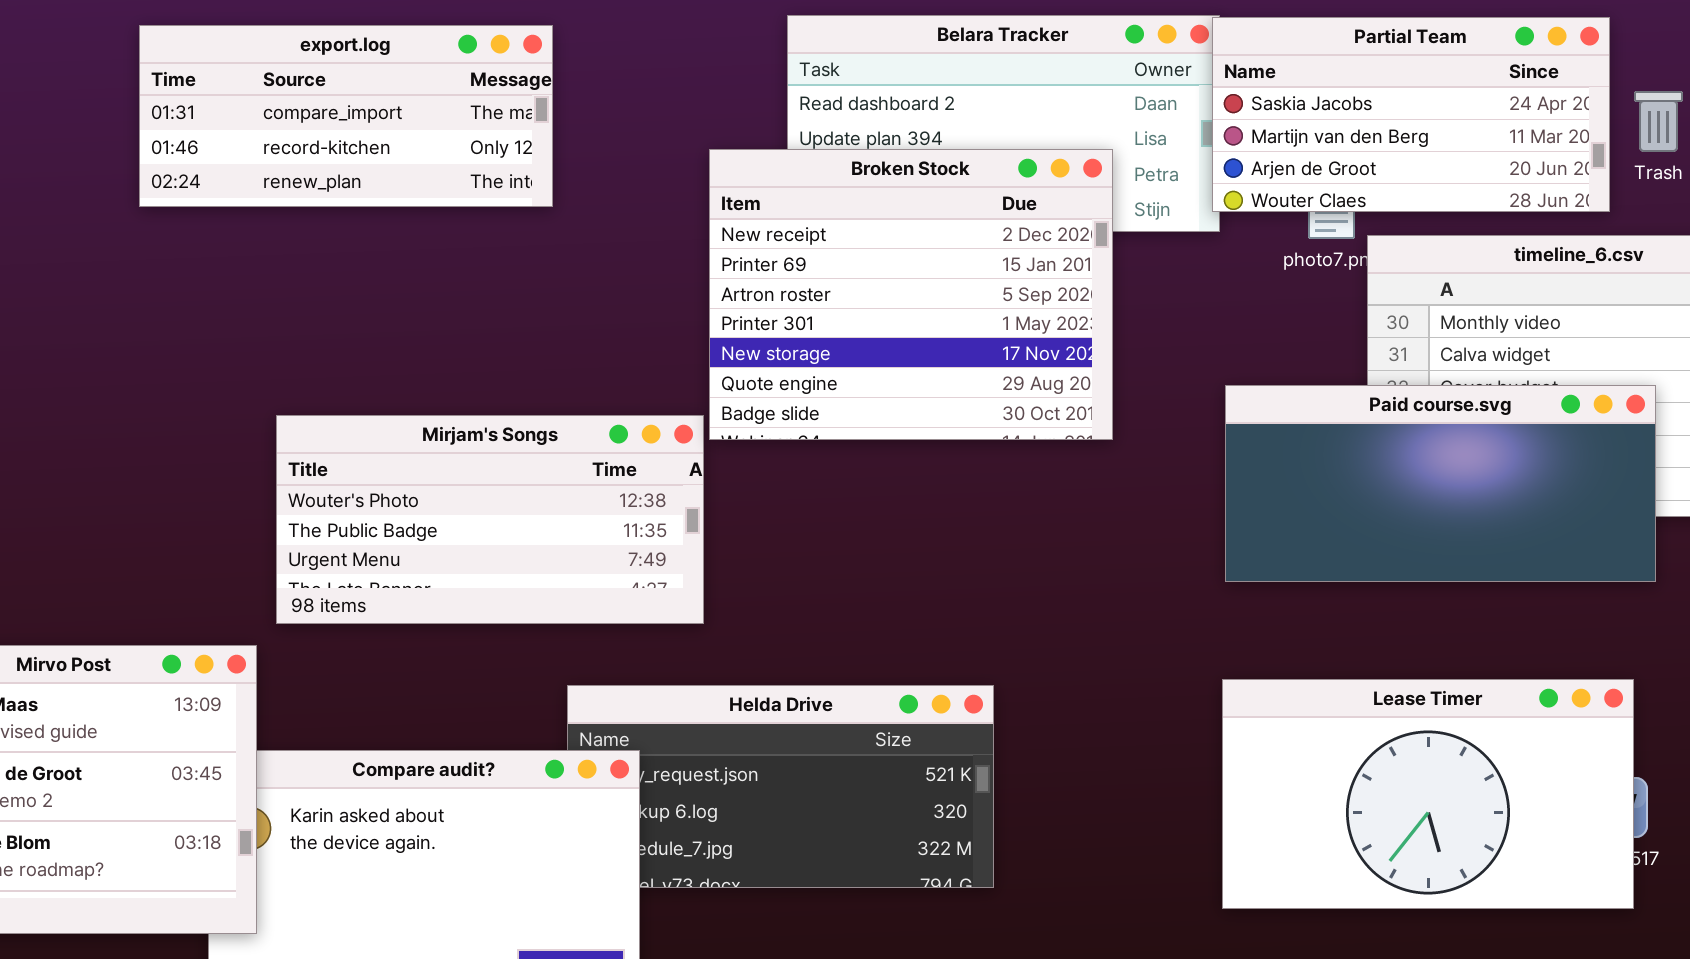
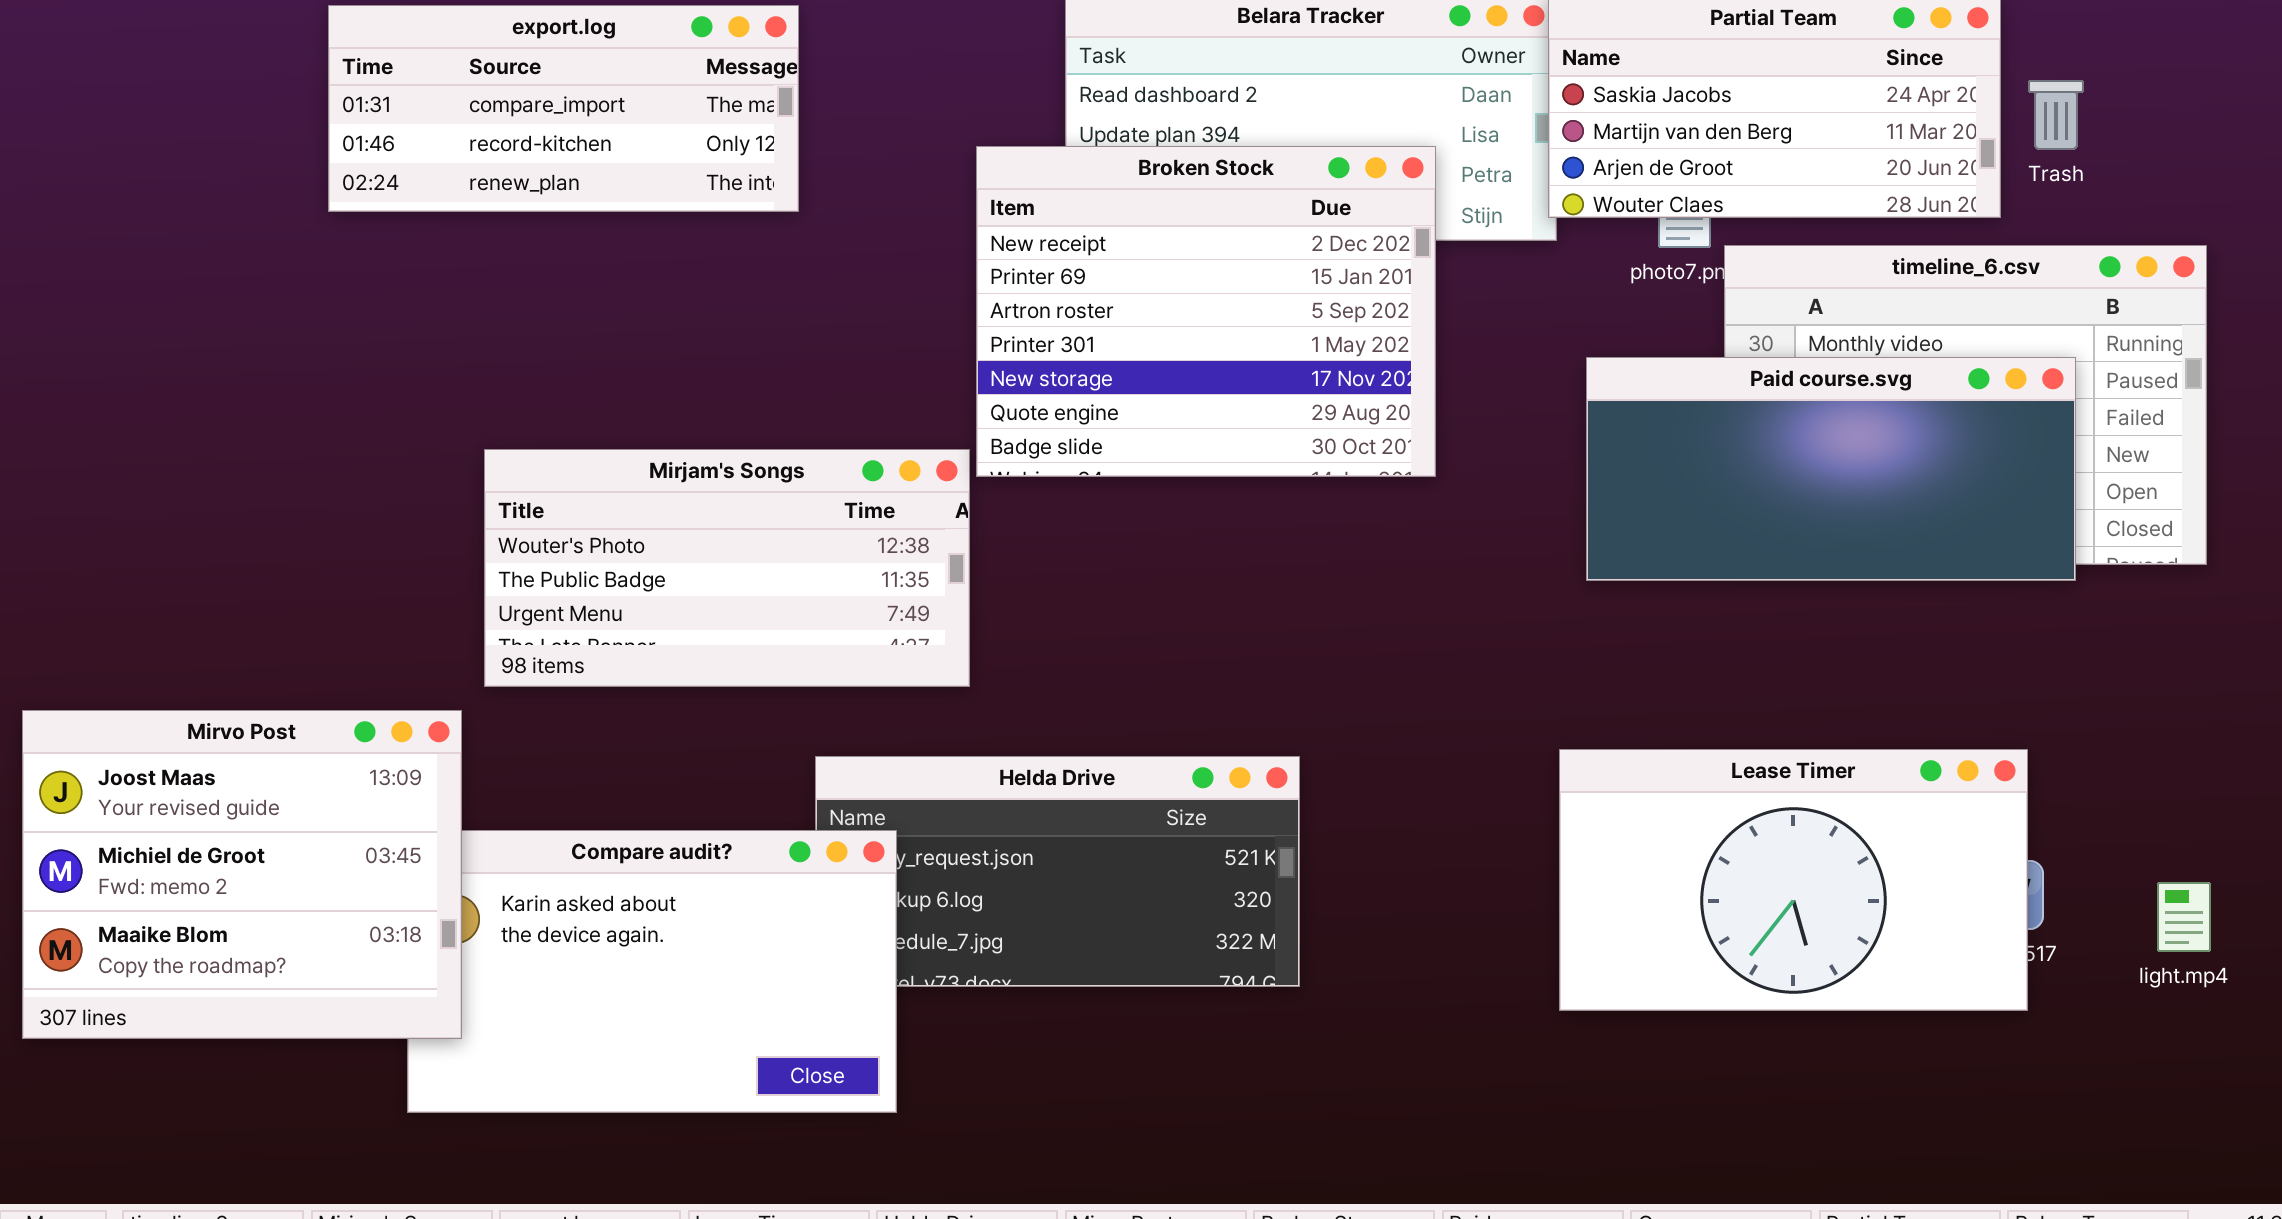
Paid course.svg: [1225,385,1656,582] -> [1586,357,2076,581], moved

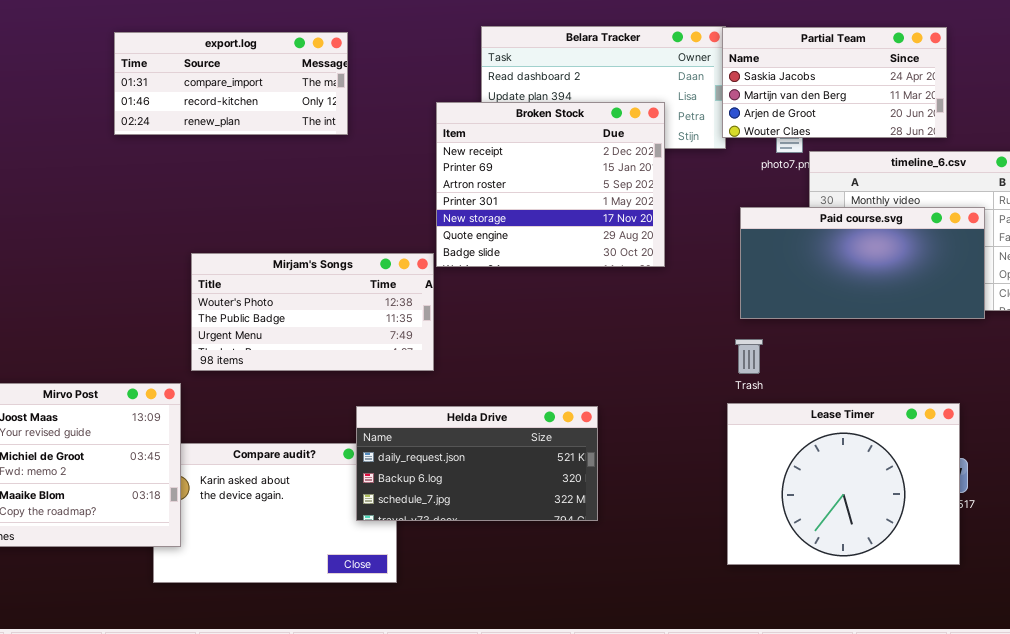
Trash: [2028,80,2084,150] -> [735,339,763,374], moved
Lease Timer: [1559,749,2028,1011] -> [727,403,960,565], resized
Helda Drive: [815,756,1300,987] -> [356,406,598,521], raised

